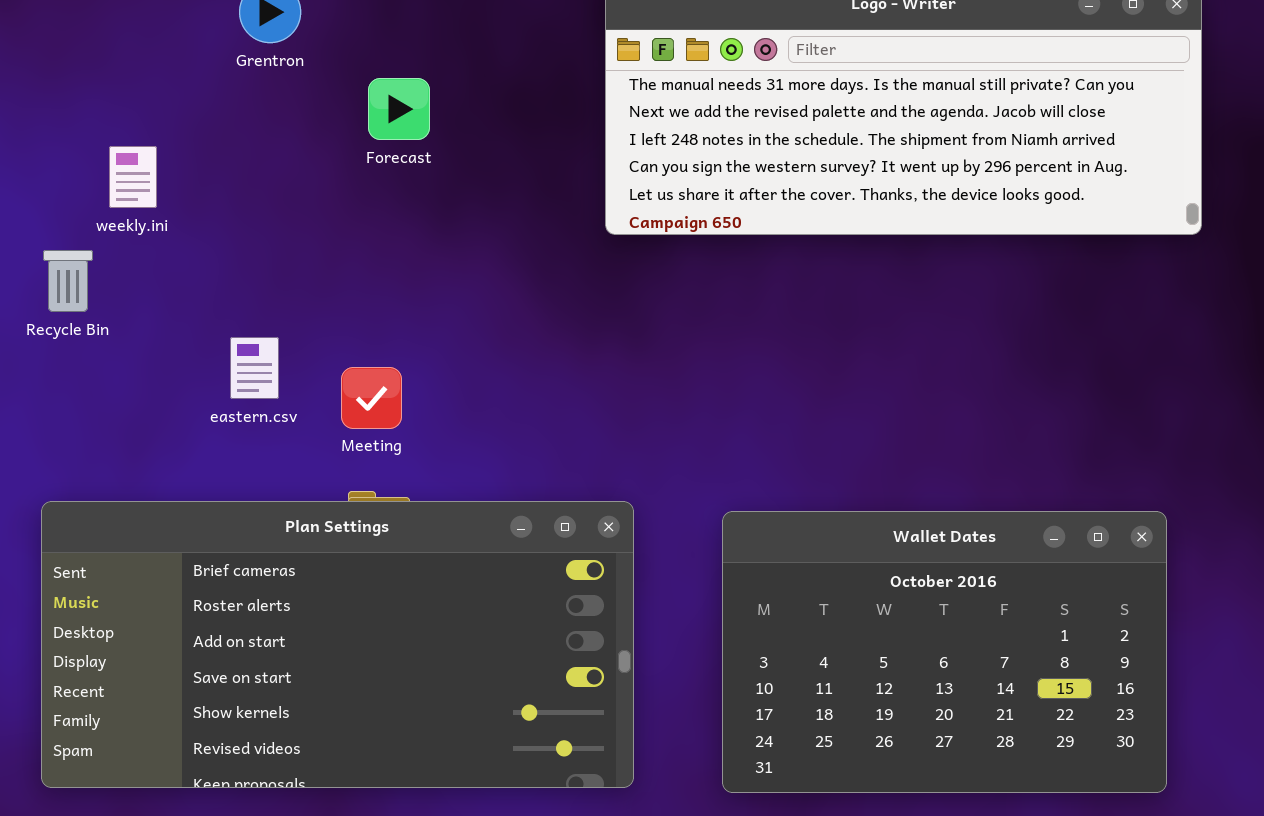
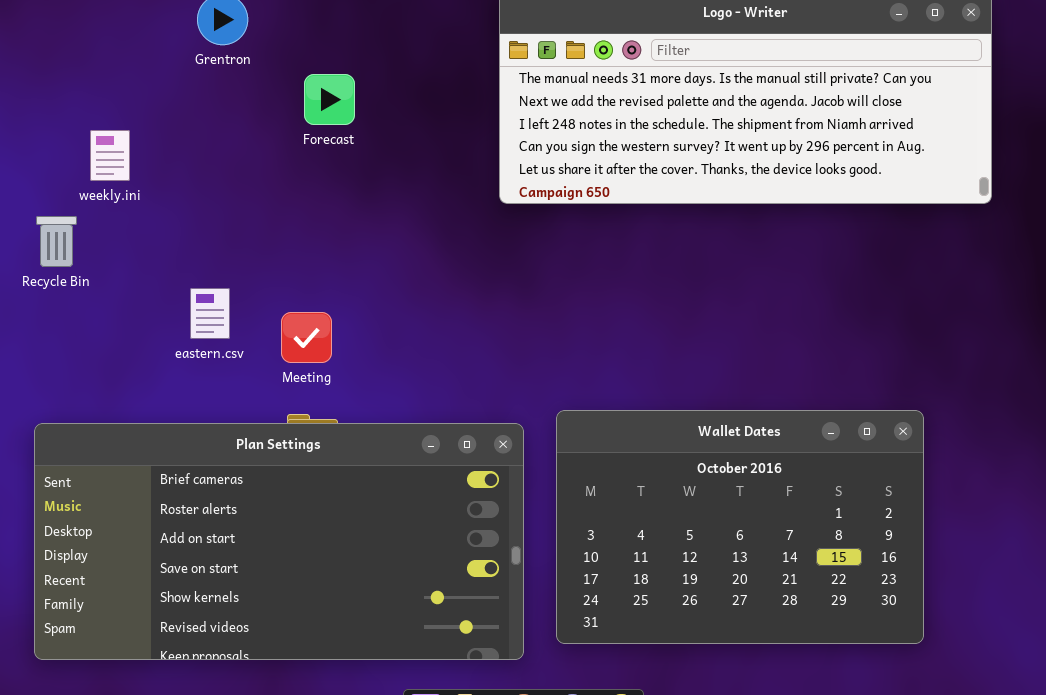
Wallet Dates: [722,511,1167,793] -> [556,410,924,644], moved

